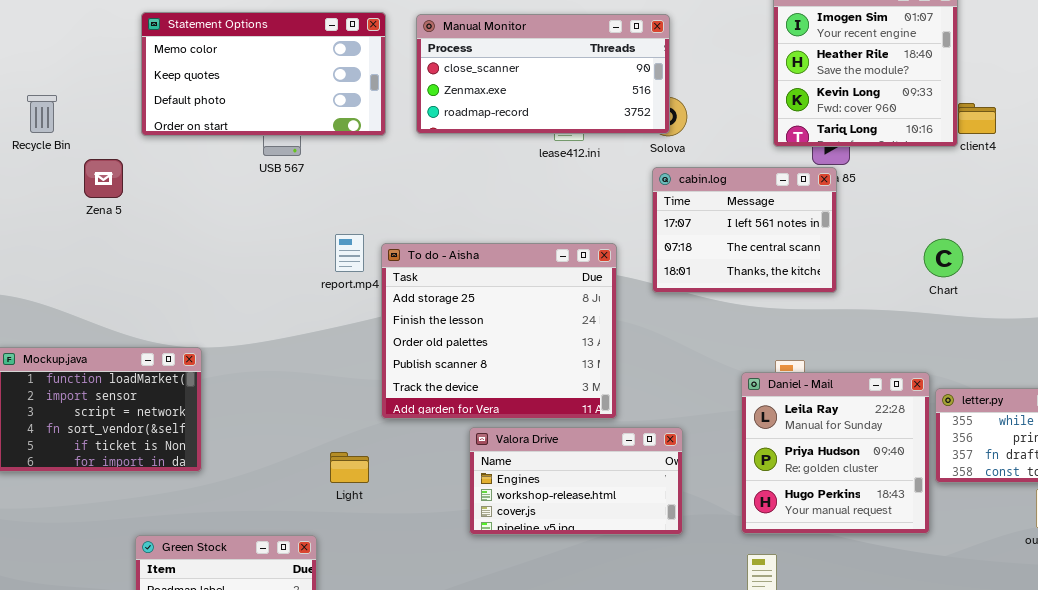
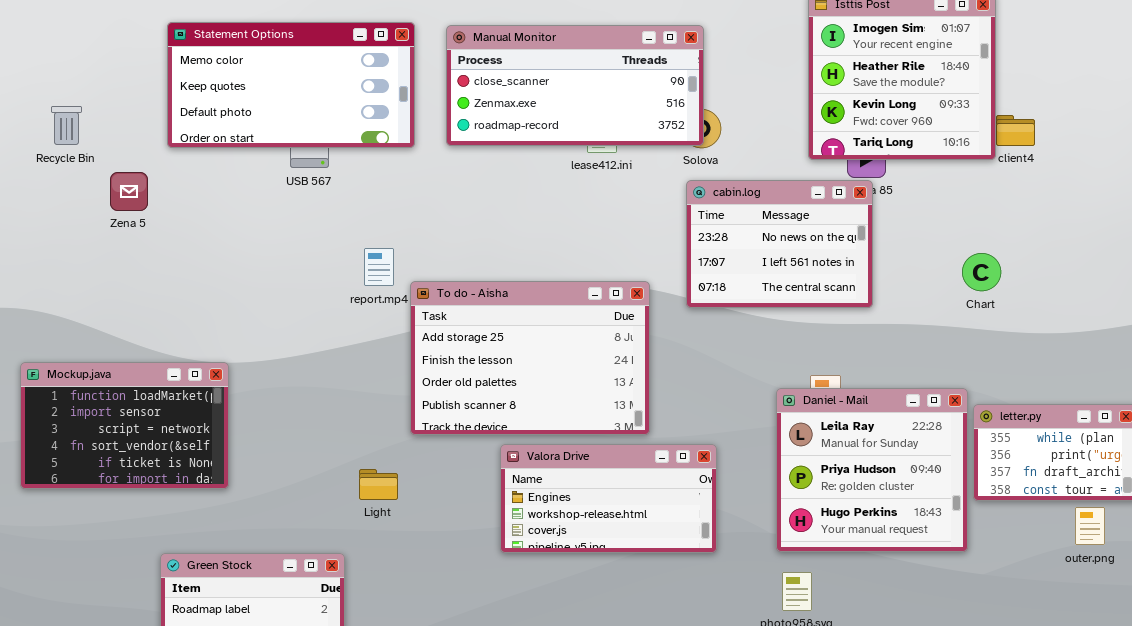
cabin.log: [652,167,837,293] -> [686,180,873,308], scrolled up 1 row
To do - Aisha: [381,243,617,419] -> [410,281,650,435], resized

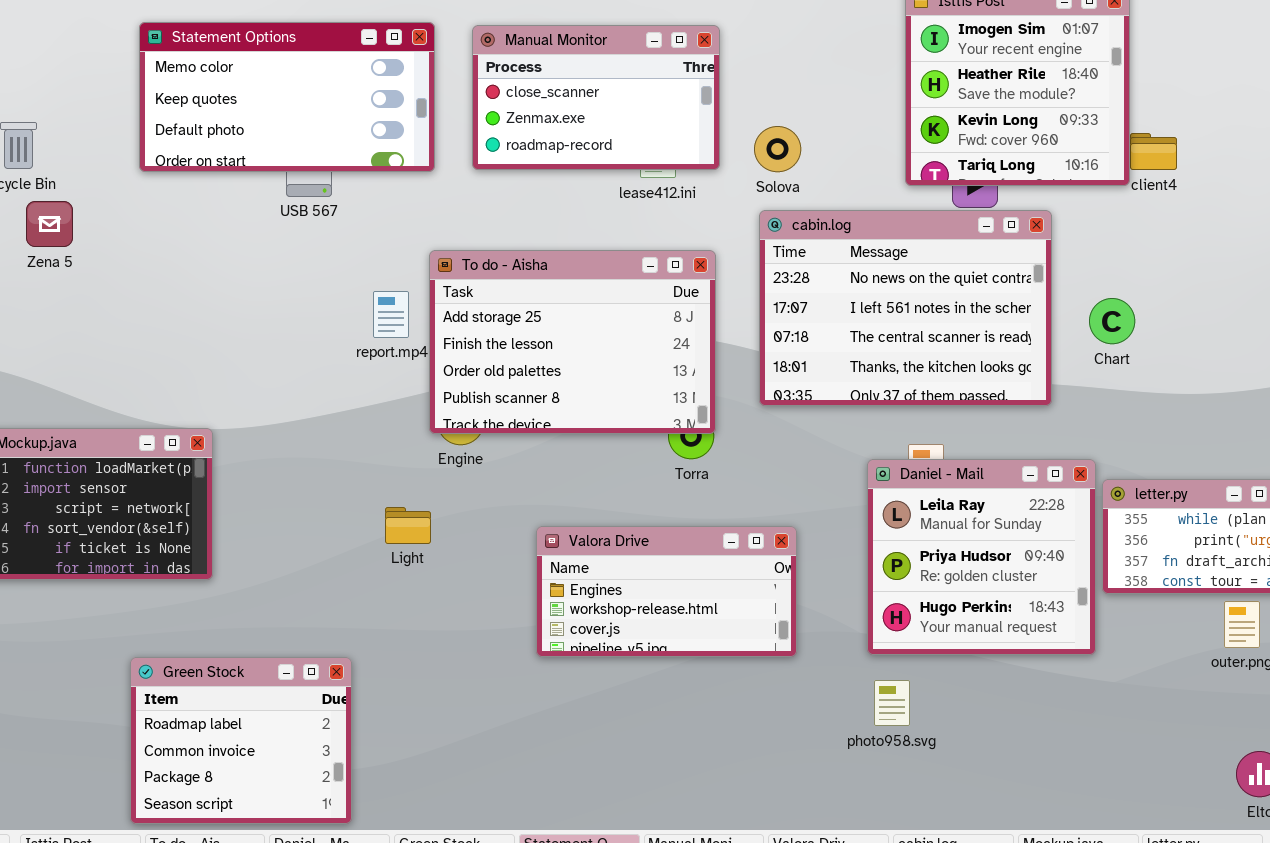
Manual Monitor: [446,25,704,146] -> [472,25,720,170], resized
Zena 5: [110,172,148,211] -> [26,201,73,247], moved
cabin.log: [686,180,873,308] -> [759,210,1052,406], resized
To do - Aisha: [410,281,650,435] -> [429,250,716,434], moved
Light: [359,469,398,500] -> [385,507,431,544], moved

